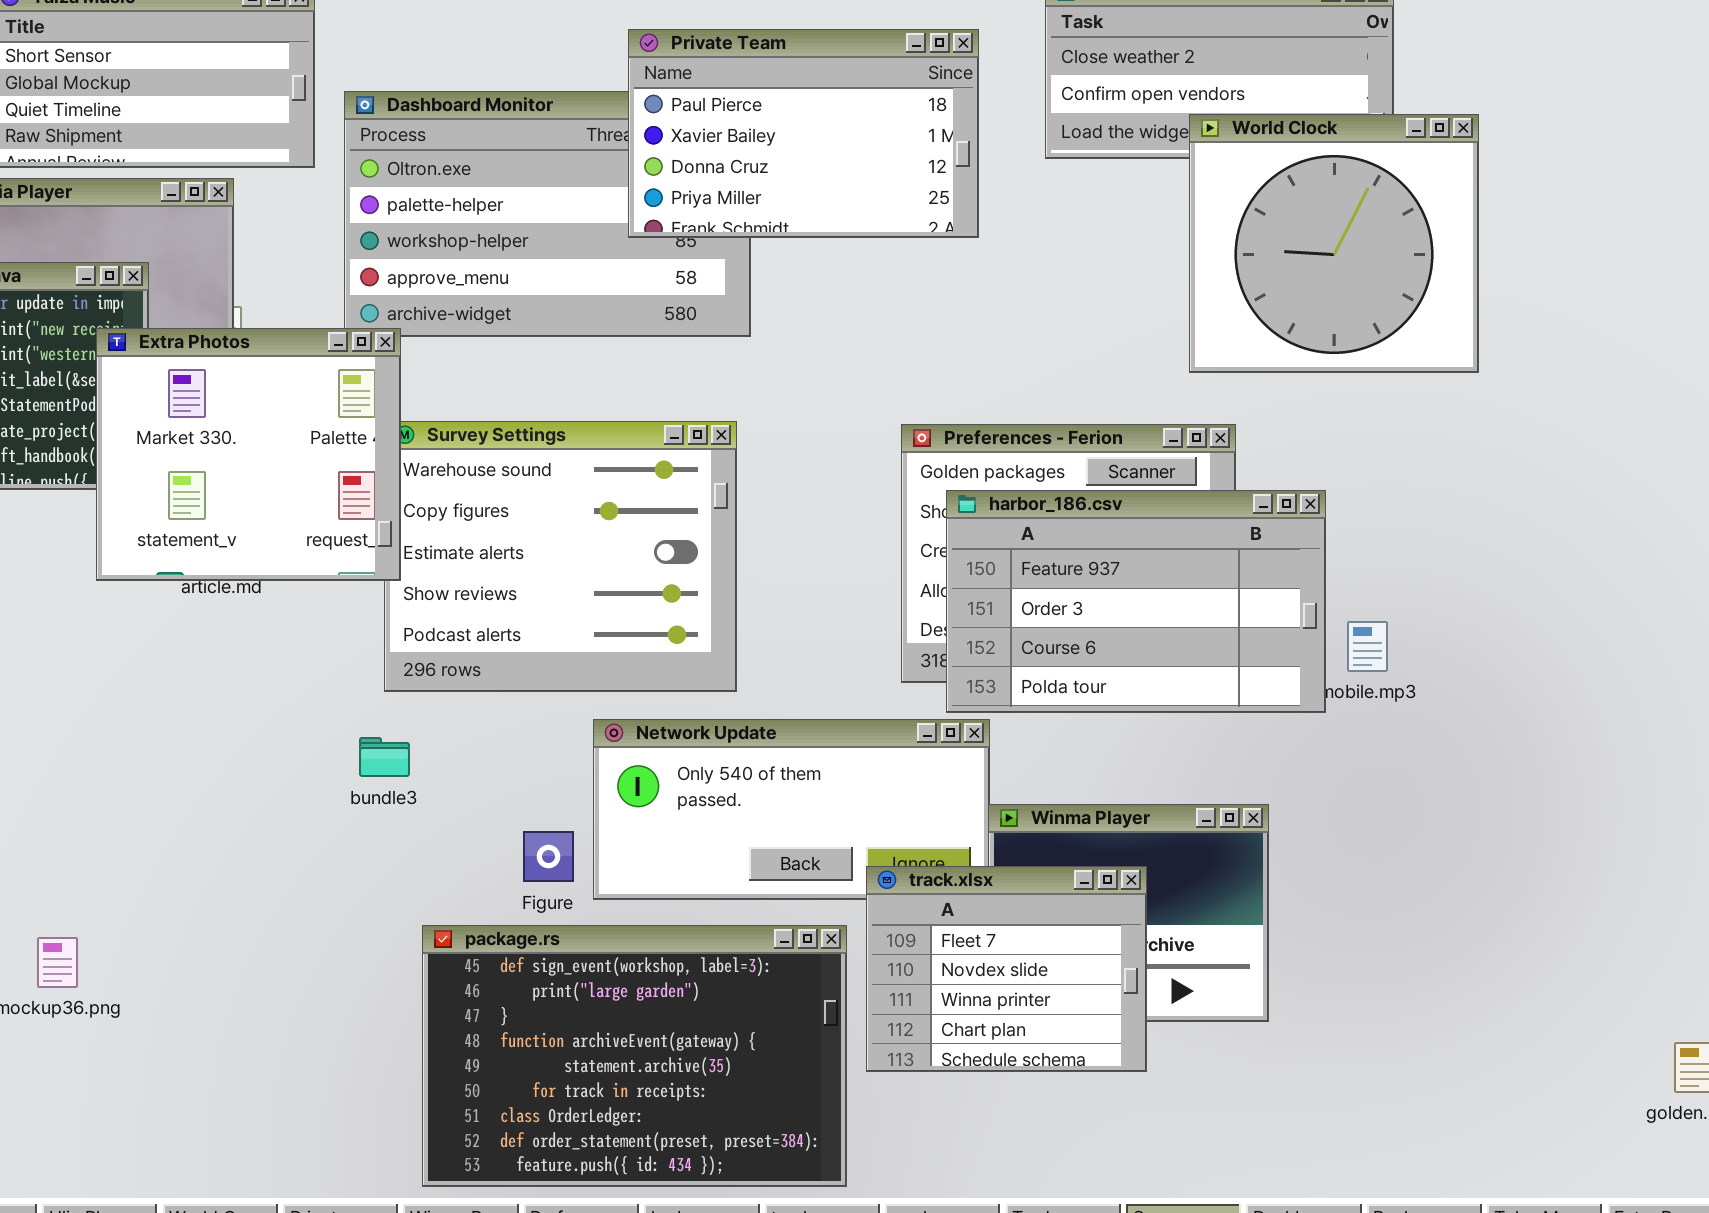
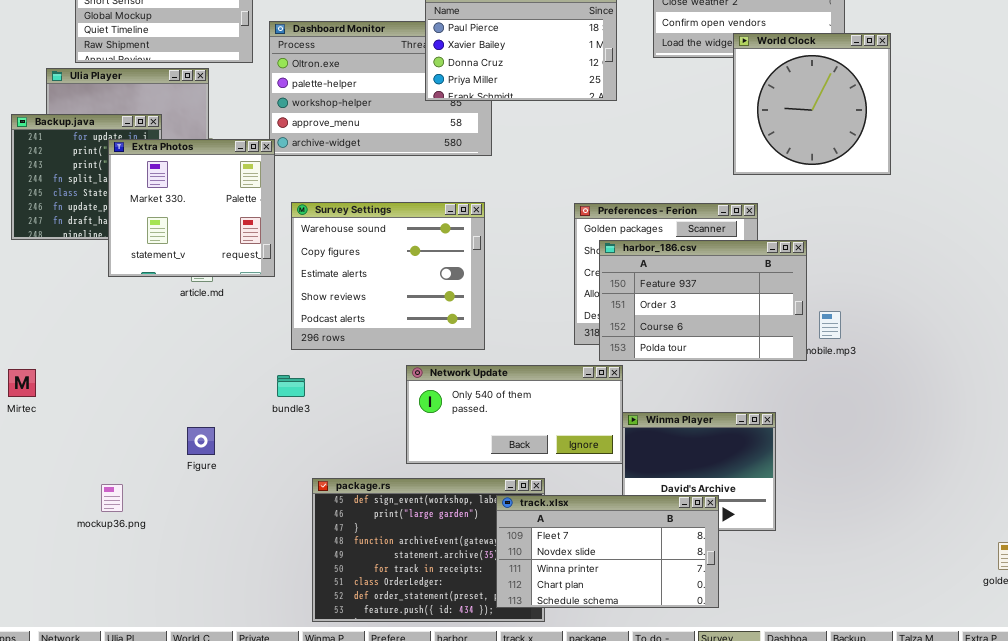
Extra Photos: [96,328,401,581] -> [108,139,275,277], moved
Figure: [523,831,574,882] -> [187,427,215,455], moved
track.xlsx: [866,866,1147,1072] -> [496,495,719,608], moved, resized

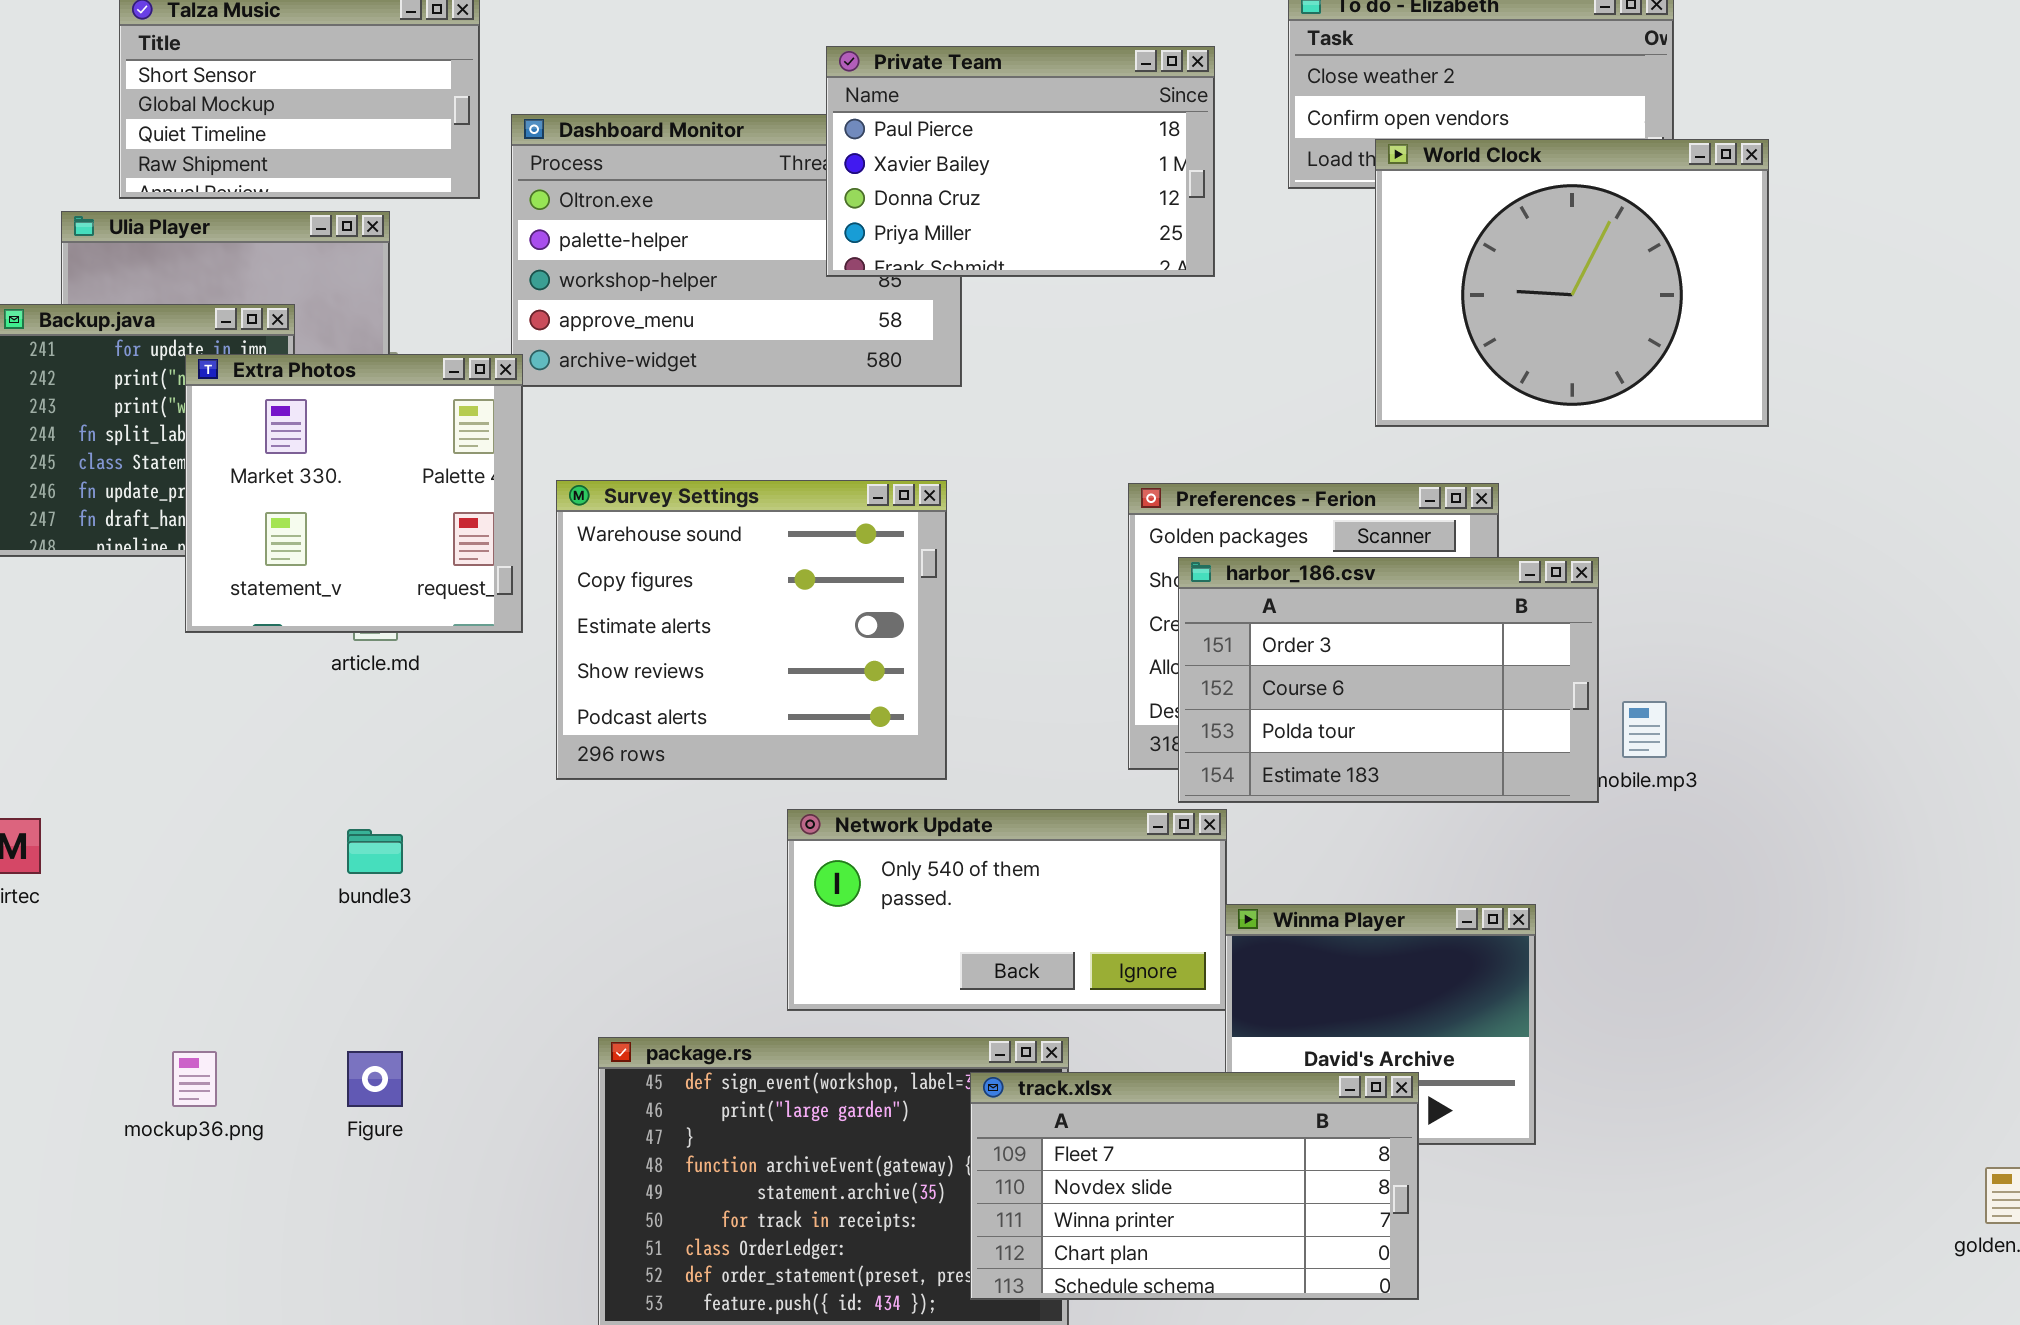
World Clock: [733,33,891,175] -> [1375,139,1769,427], resized
harbor_186.csv: [599,240,807,361] -> [1178,557,1599,803], scrolled down 1 row
bundle3: [277,375,305,397] -> [347,829,403,874], moved
Figure: [187,427,215,455] -> [347,1051,403,1107], moved

